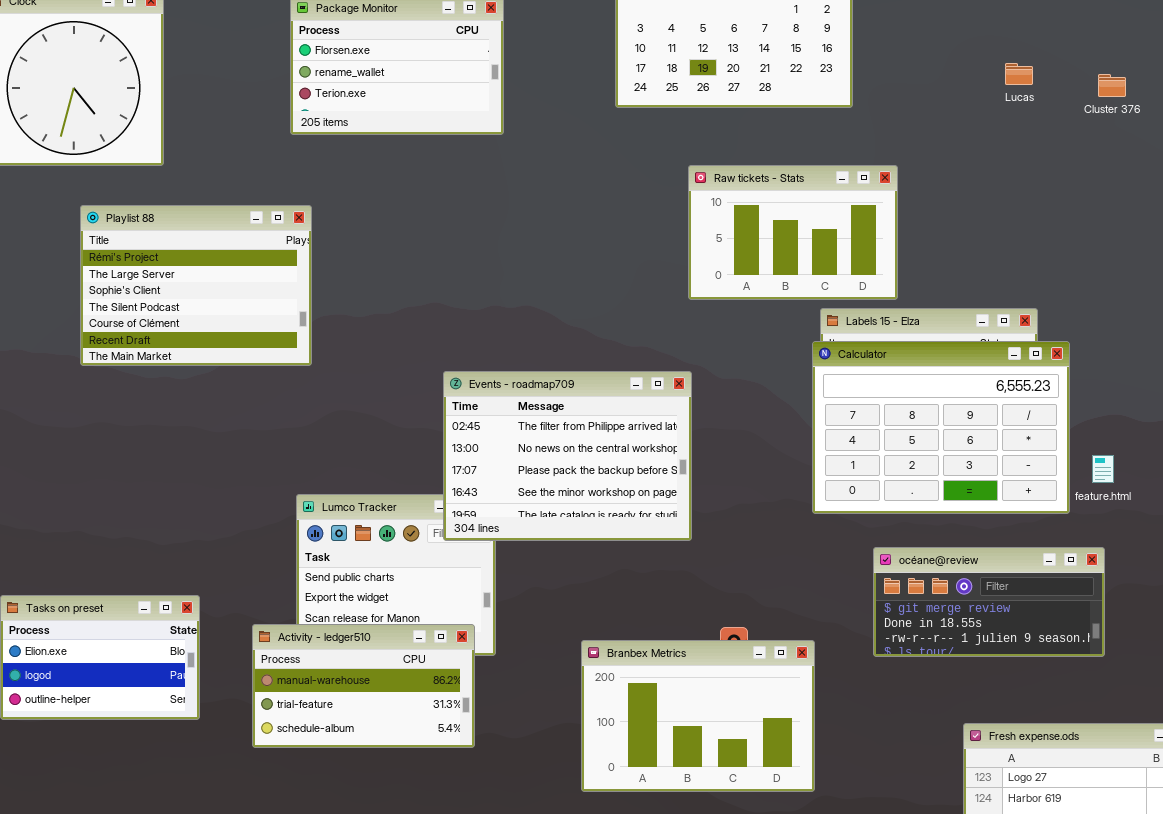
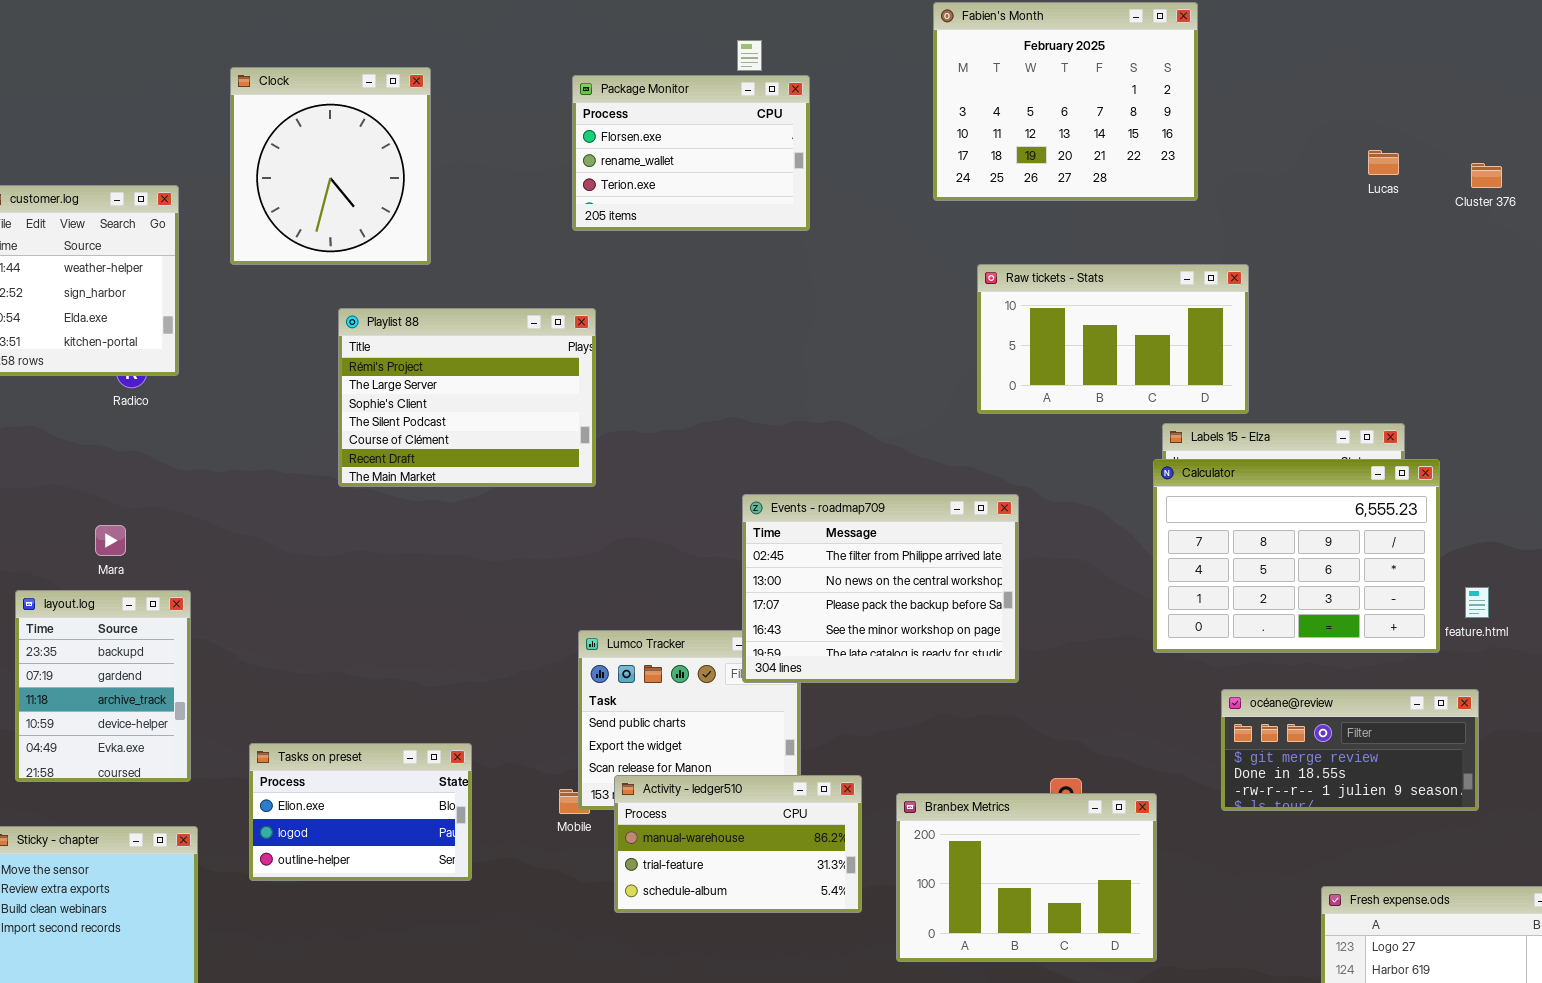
Raw tickets - Stats: [688,165,898,300] -> [977,264,1249,414], resized
Activity - ledger510: [252,624,475,748] -> [614,775,862,913], moved

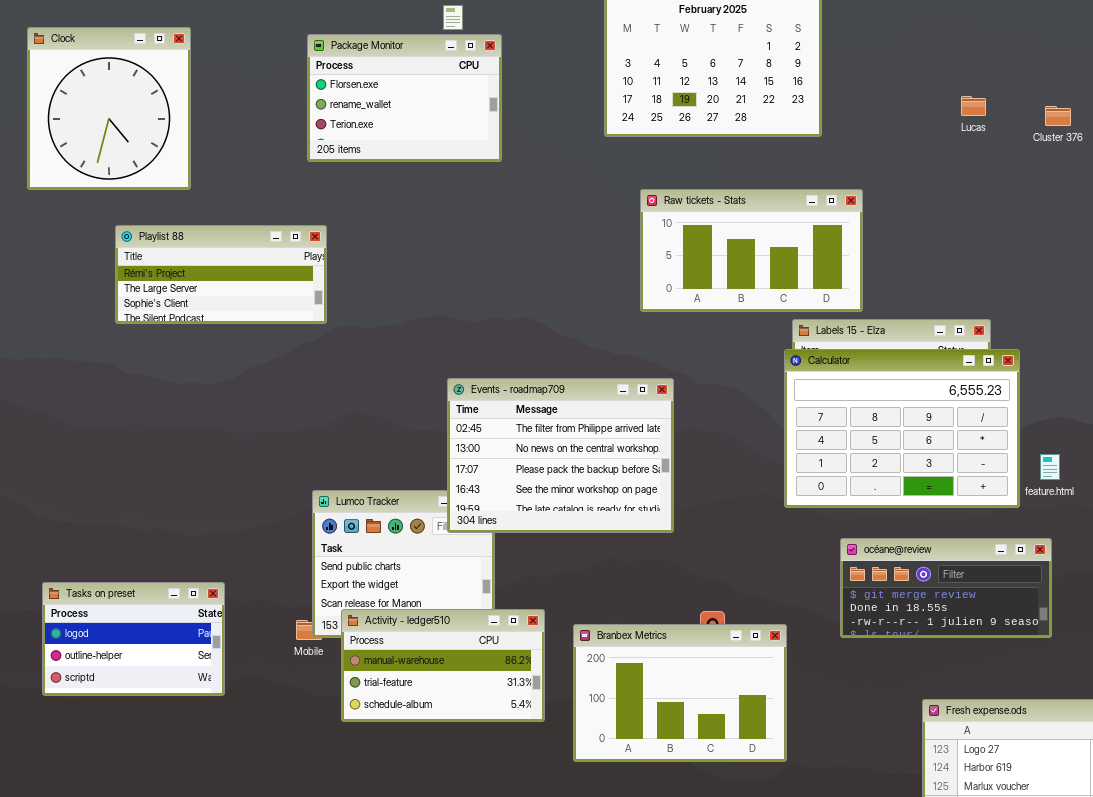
Playlist 88: [338,308,596,487] -> [115,225,327,324], resized
Tasks on preset: [249,743,472,881] -> [42,582,225,696], scrolled down 1 row

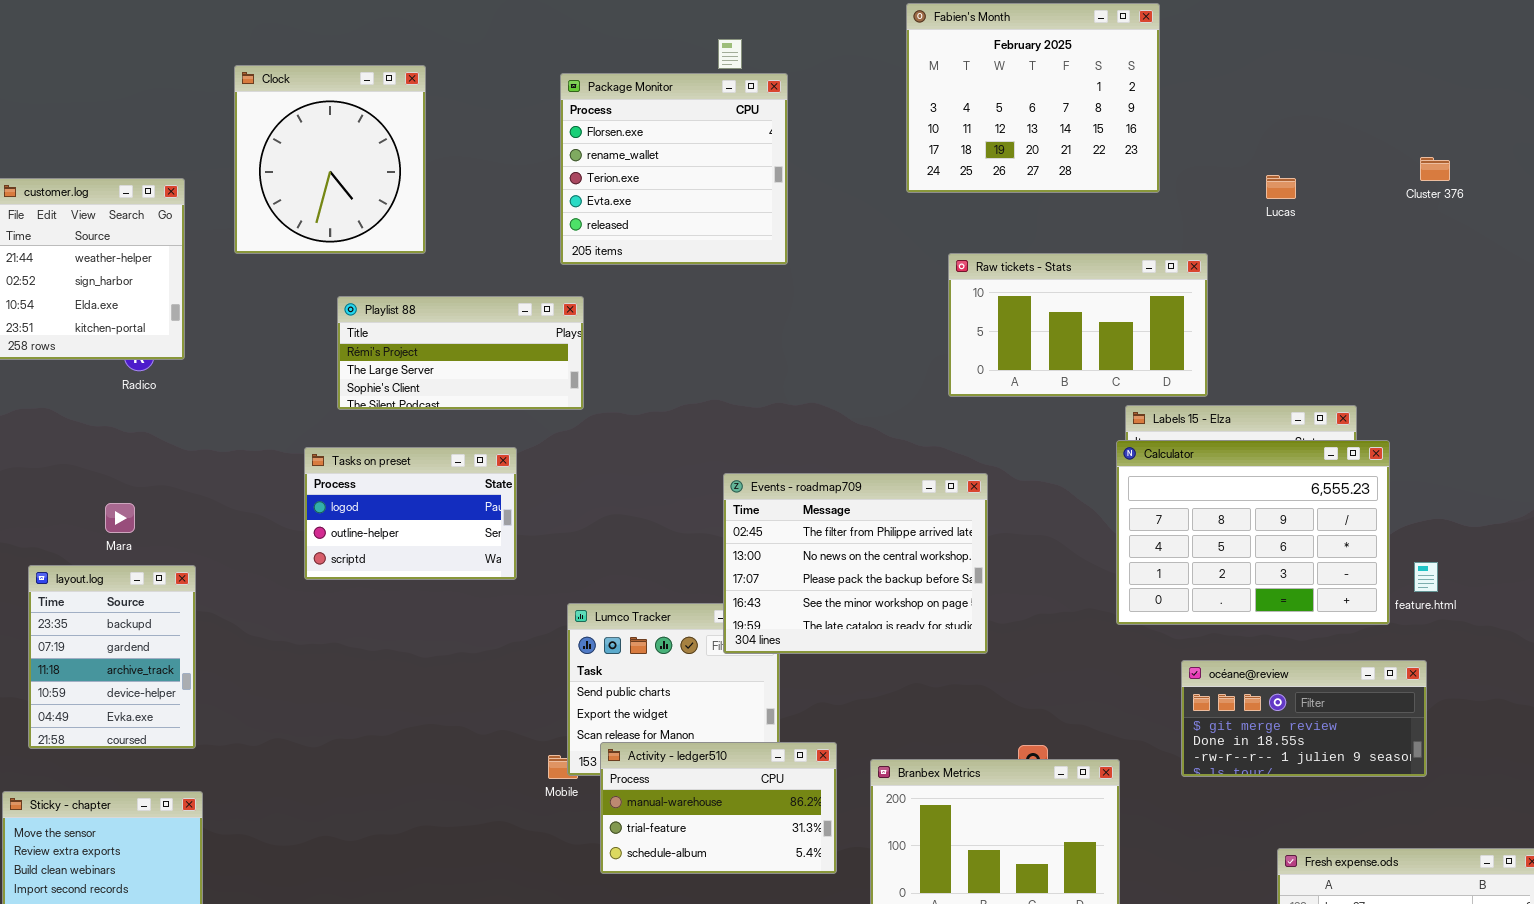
Package Monitor: [307,34,502,162] -> [560,73,788,265], resized
Lucas: [961,96,986,116] -> [1266,175,1296,199], moved
Tasks on preset: [42,582,225,696] -> [304,447,517,580], moved

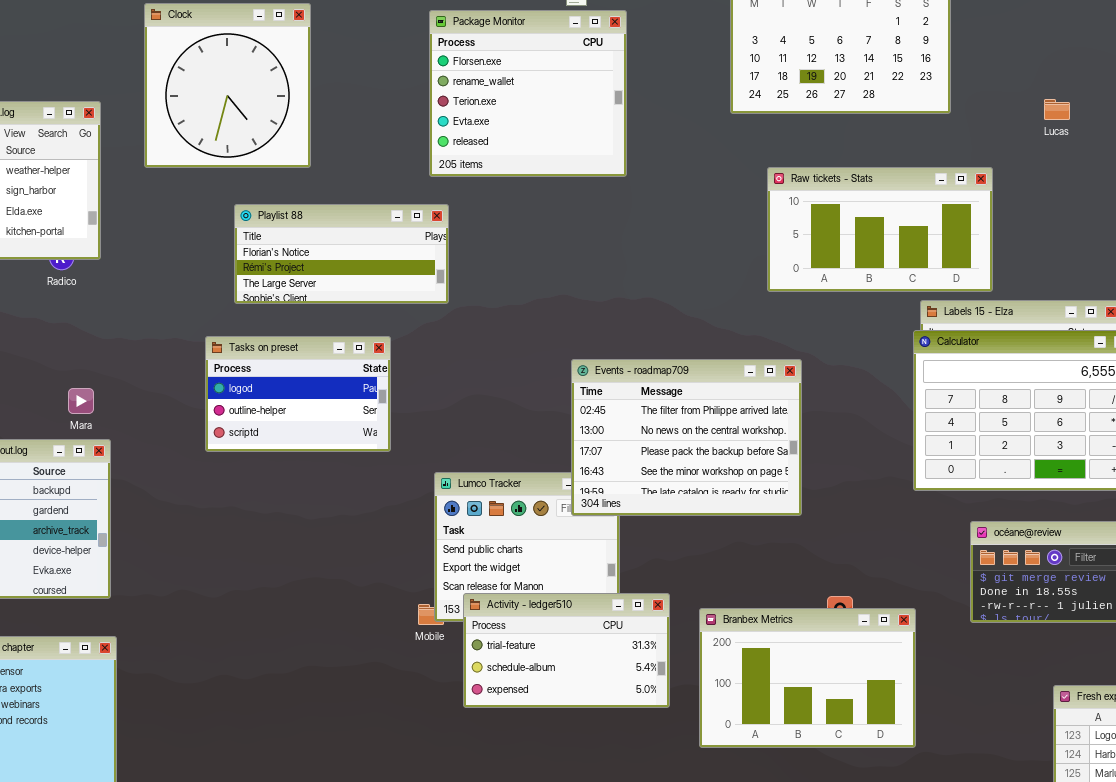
Playlist 88: [337,296,584,410] -> [234,204,449,304], scrolled up 1 row
Mara: [105,503,135,533] -> [68,388,94,414], moved
Activity - ledger510: [600,742,837,874] -> [463,593,670,708], scrolled down 1 row

